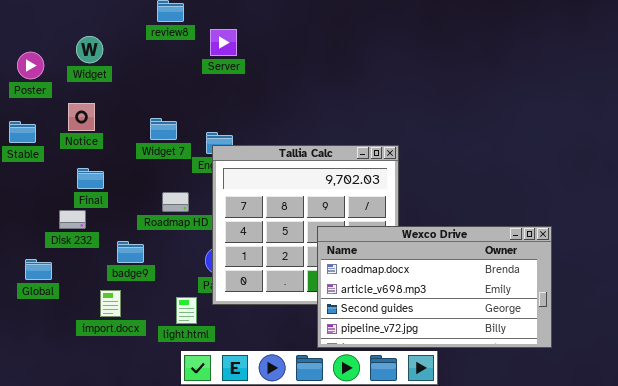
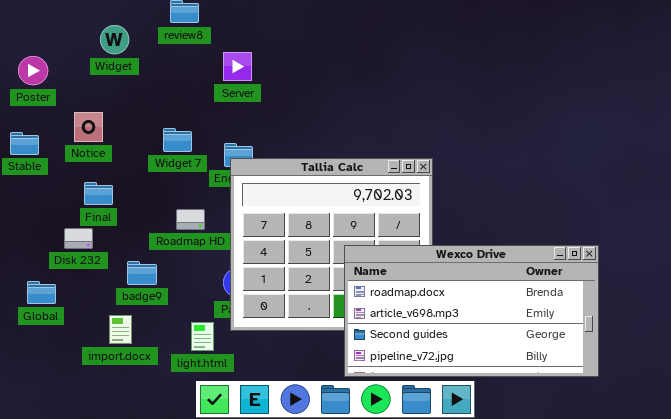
Server: [210,29,237,56] -> [223,52,252,81], moved
Widget: [76,36,103,63] -> [100,25,129,54], moved

